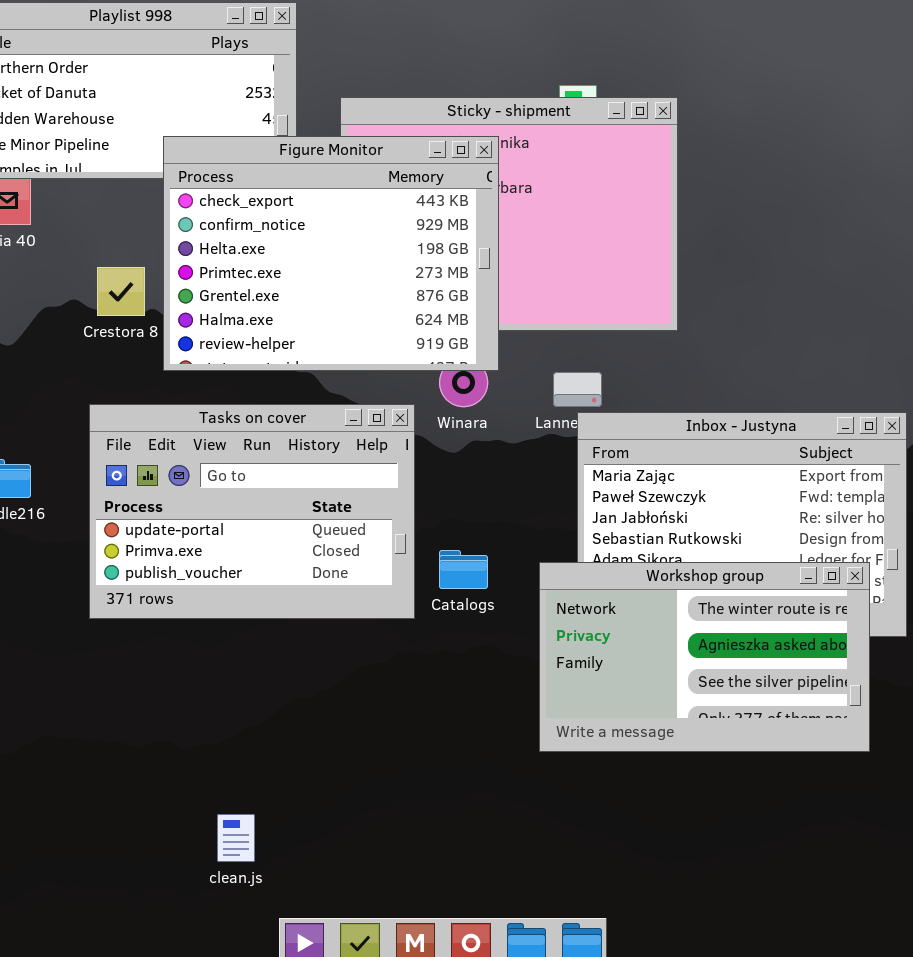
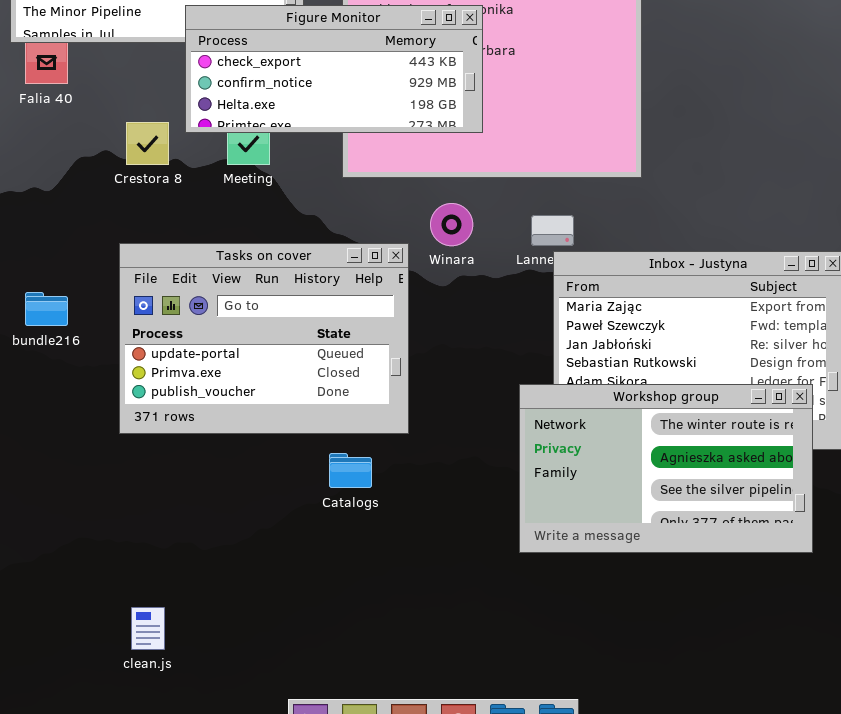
Figure Monitor: [163,136,499,371] -> [185,5,483,133], resized
Catalogs: [439,550,488,589] -> [329,453,372,488], moved
clean.js: [217,814,255,862] -> [131,607,165,650], moved

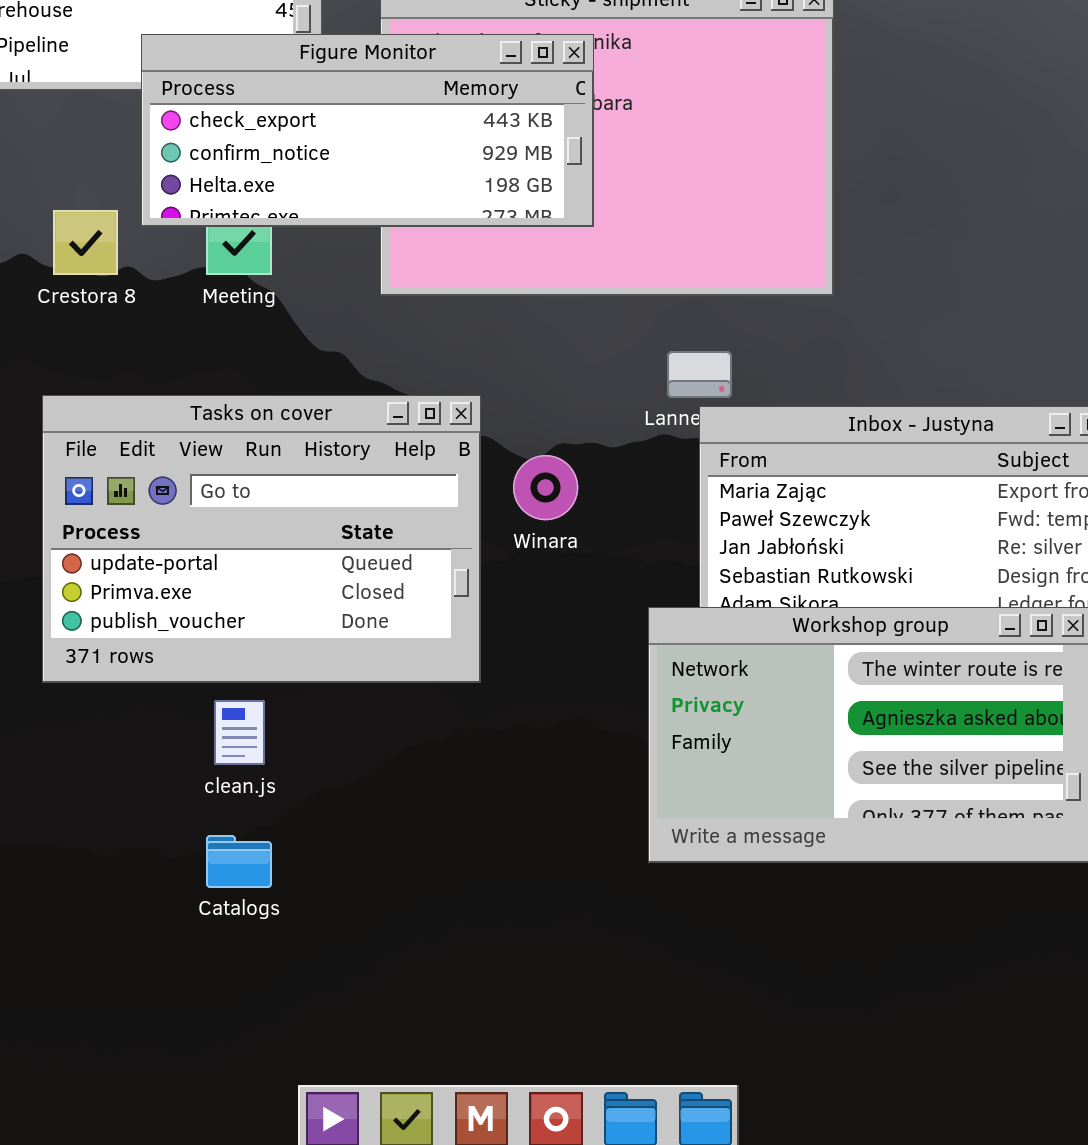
Winara: [430,203,473,246] -> [513,455,578,520], moved
Catalogs: [329,453,372,488] -> [206,835,272,888], moved
clean.js: [131,607,165,650] -> [214,700,265,765], moved

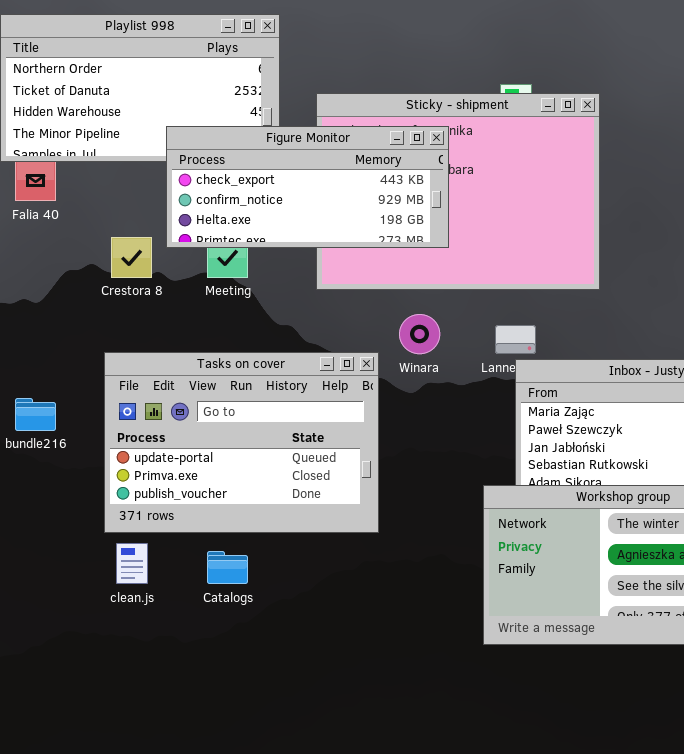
Winara: [513,455,578,520] -> [399,314,440,354], moved
clean.js: [214,700,265,765] -> [116,543,148,584], moved
Catalogs: [206,835,272,888] -> [207,551,248,584], moved

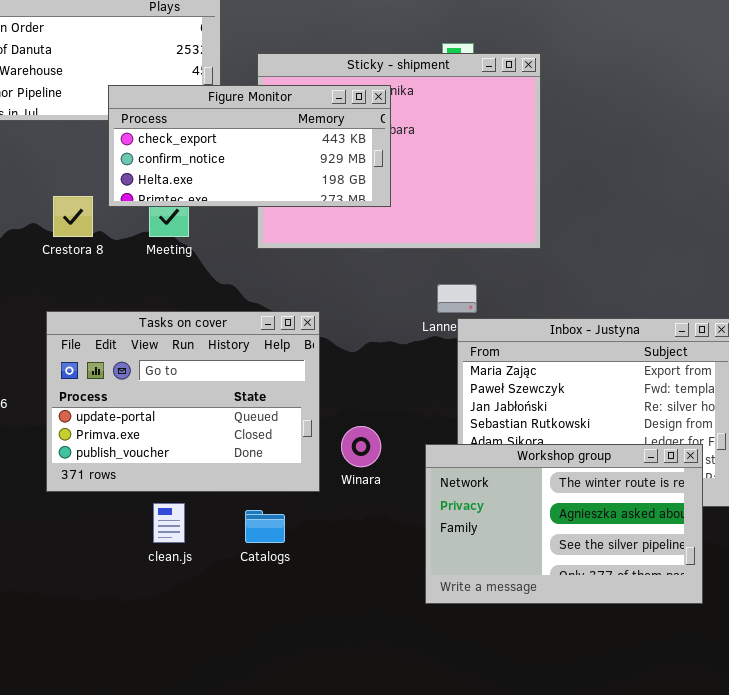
Winara: [399,314,440,354] -> [341,426,381,467], moved
clean.js: [116,543,148,584] -> [153,503,185,543], moved
Catalogs: [207,551,248,584] -> [245,510,285,543], moved

